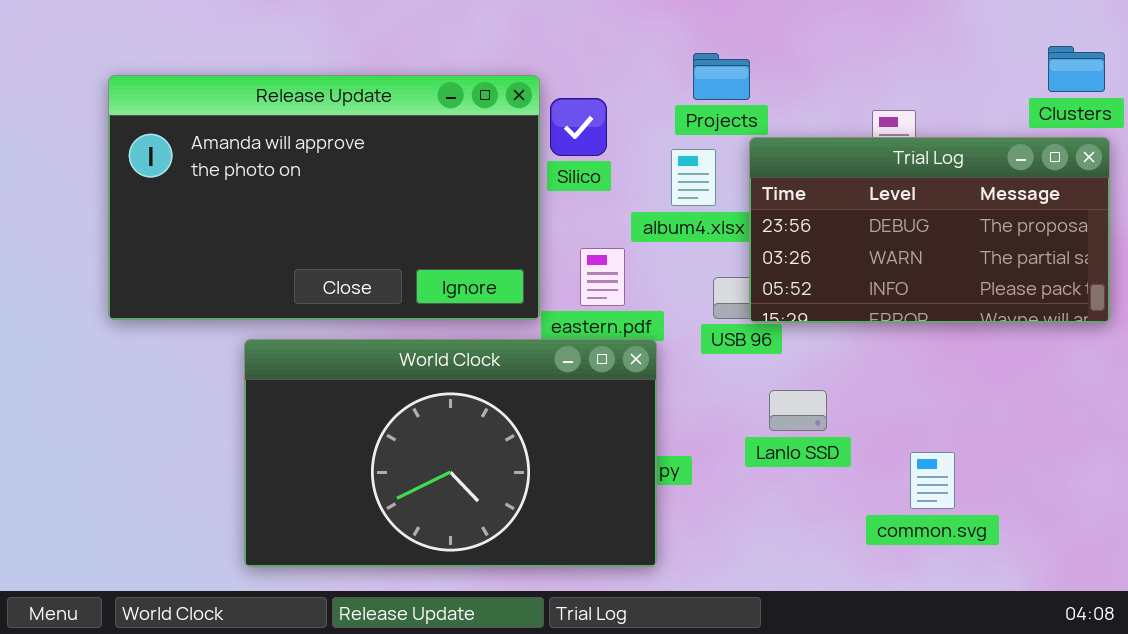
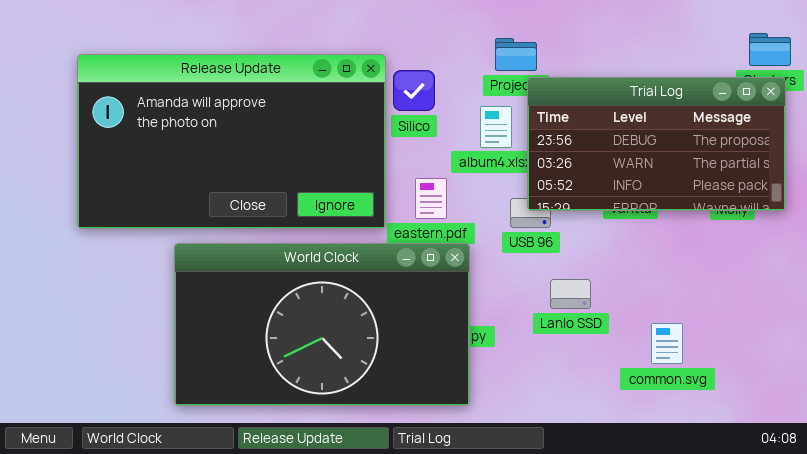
Trial Log: [749,137,1110,323] -> [527,77,786,211], moved

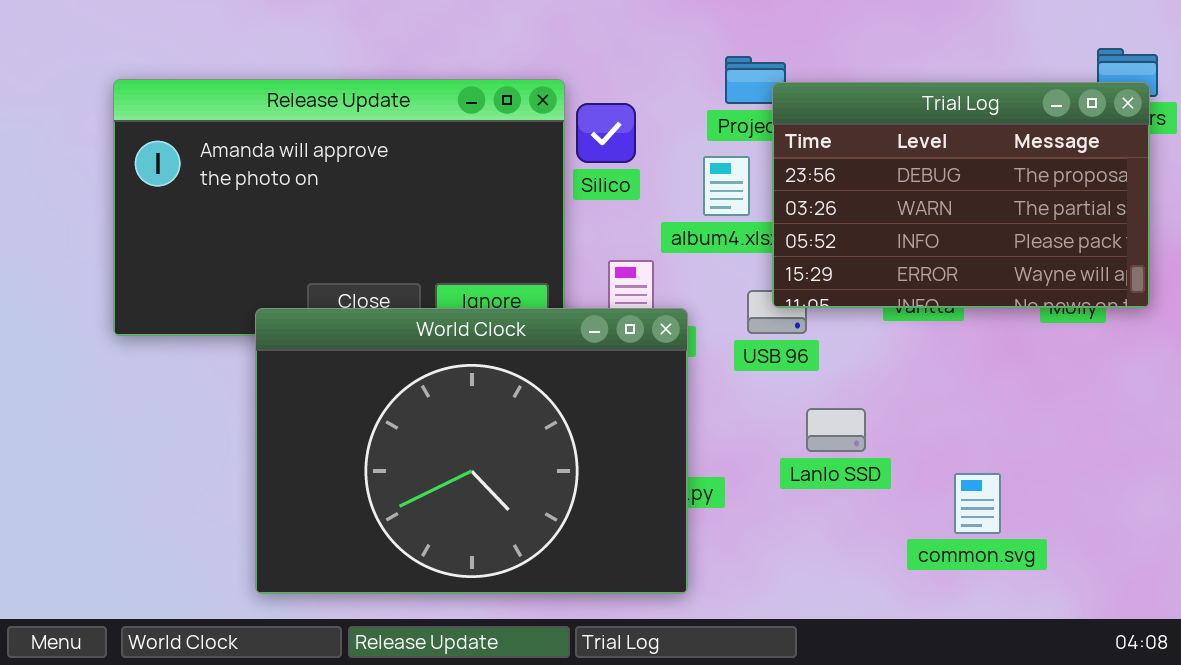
Trial Log: [527,77,786,211] -> [772,82,1150,308], resized
World Clock: [174,243,470,406] -> [255,308,688,594], resized

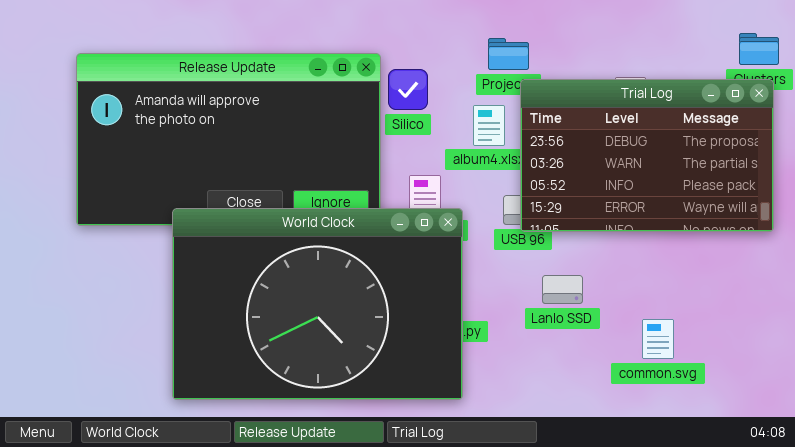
Trial Log: [772,82,1150,308] -> [520,79,774,232], moved

